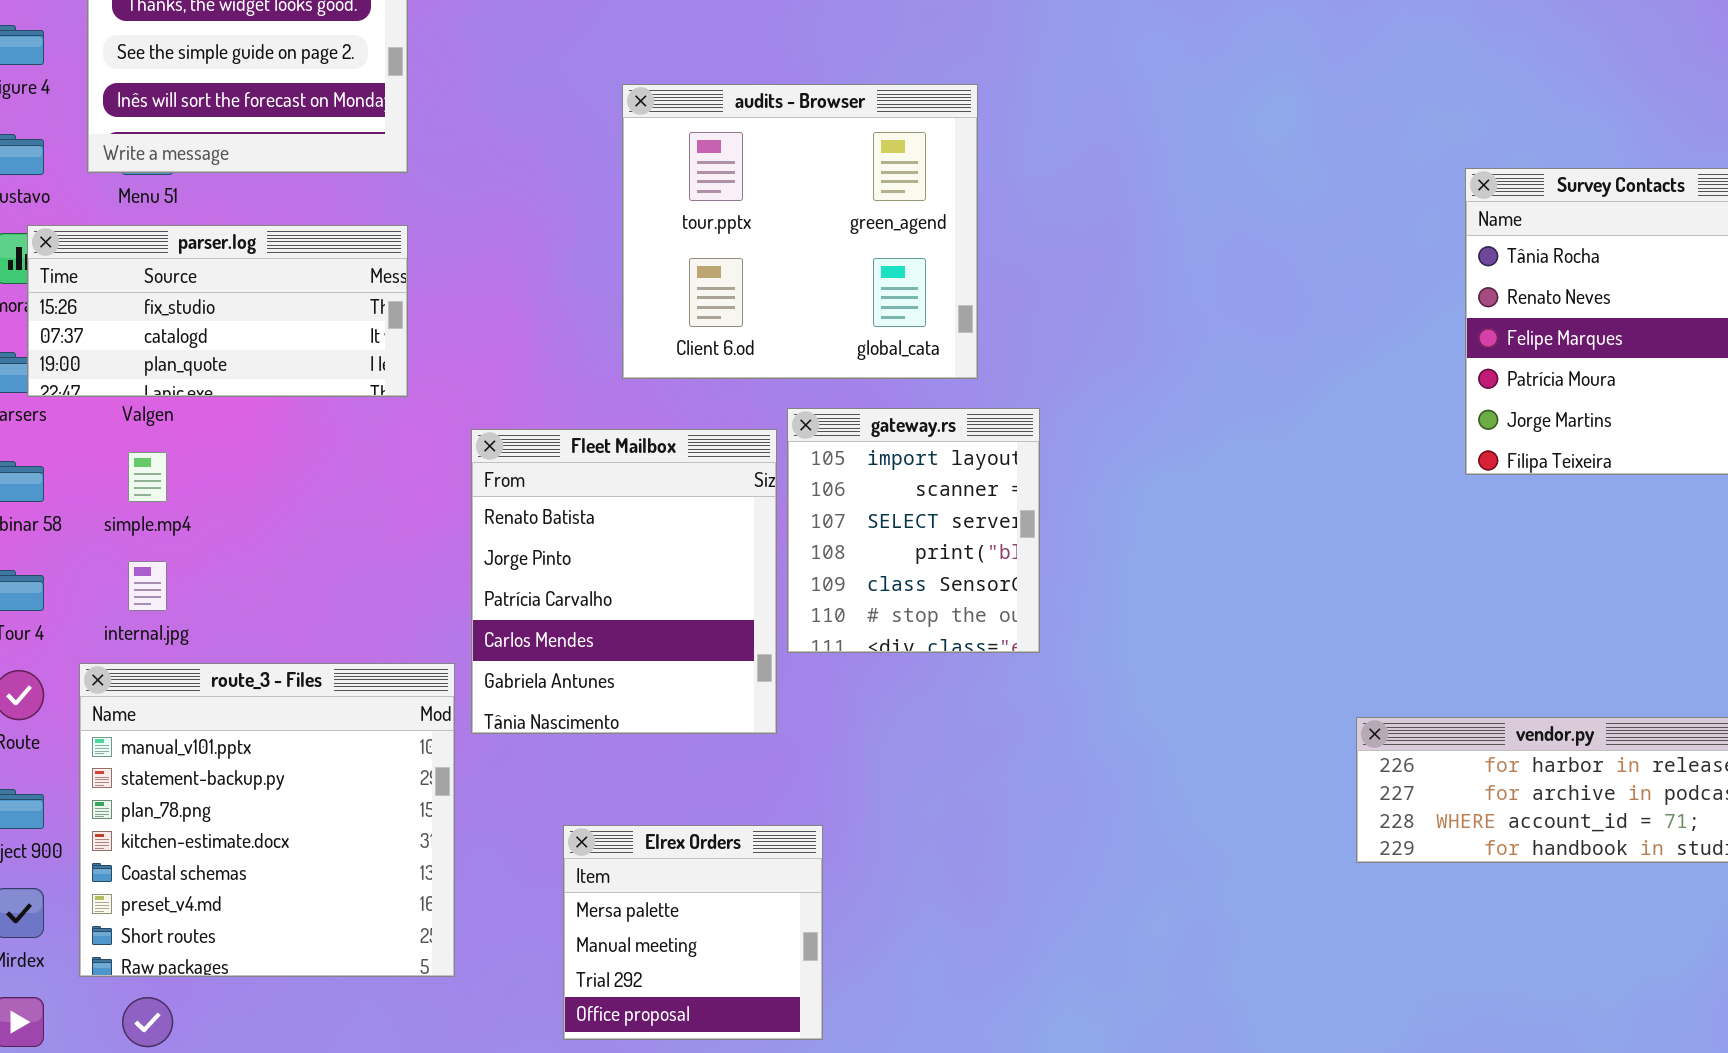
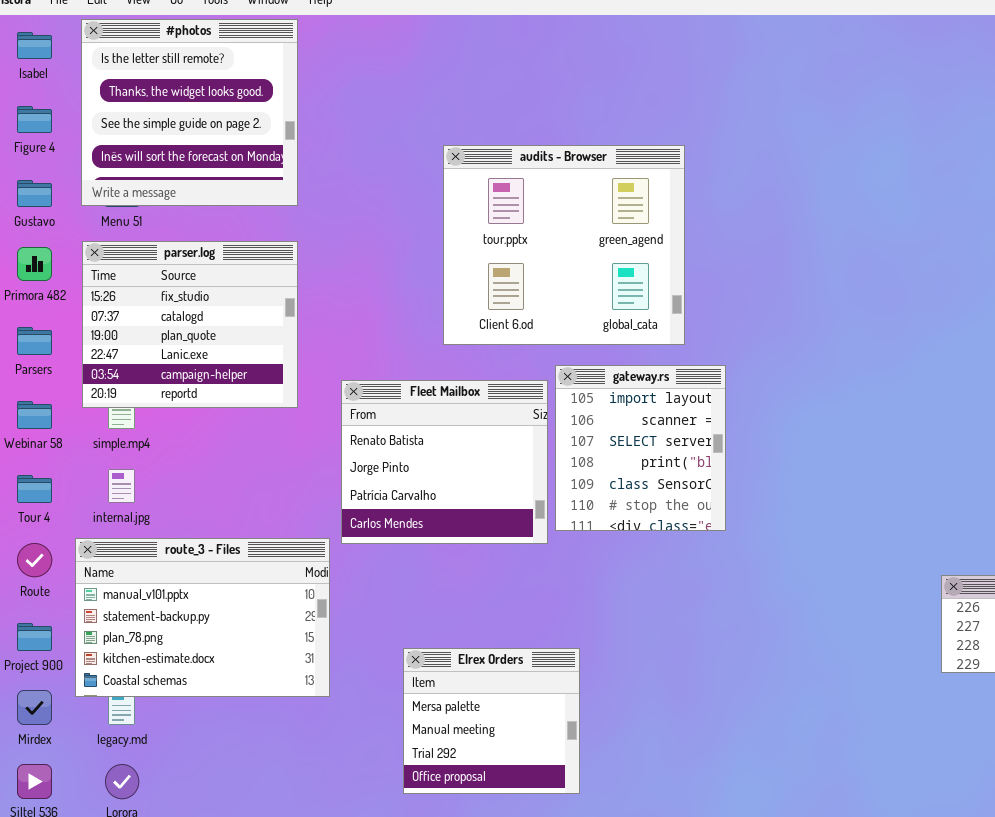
parser.log: [27,225,408,397] -> [82,241,298,408], resized
Fleet Mailbox: [471,429,777,734] -> [341,380,548,544], resized
route_3 - Files: [79,663,455,977] -> [75,538,330,697], resized

